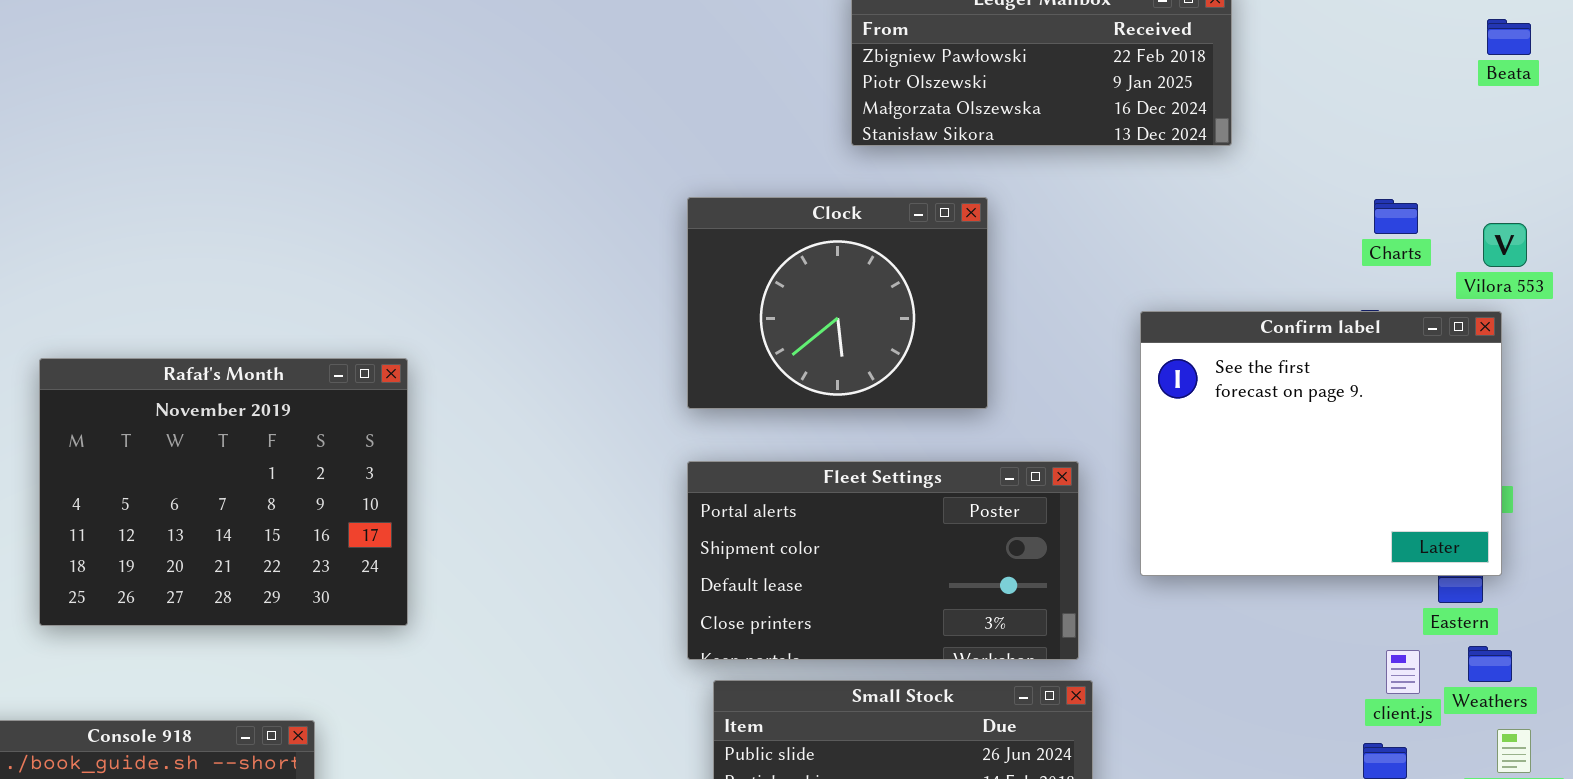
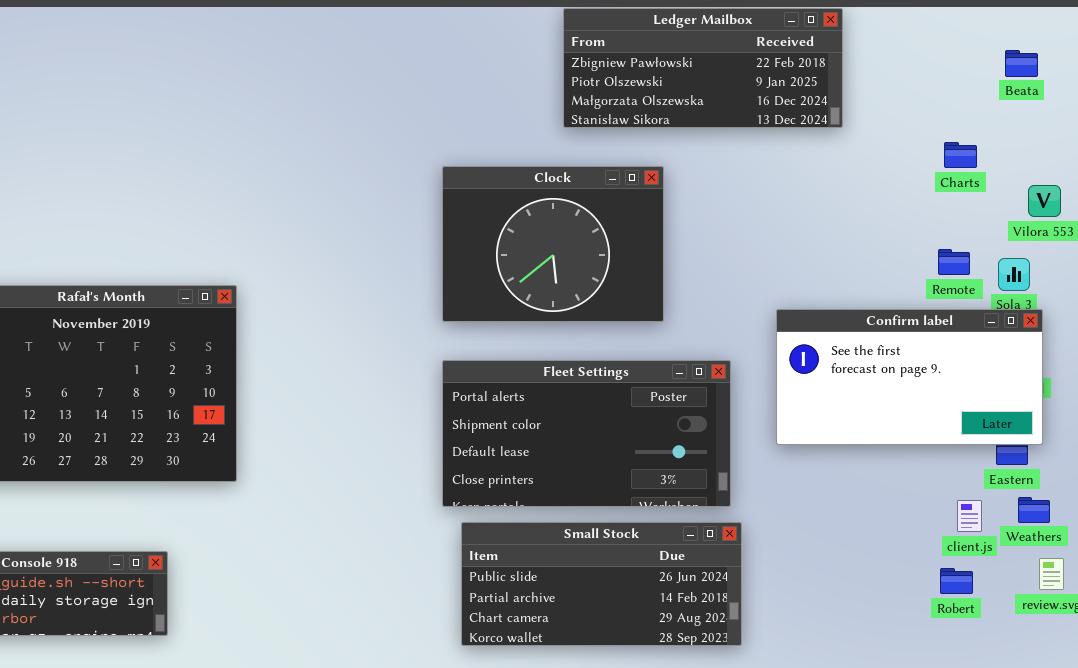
Beata: [1487,19,1531,55] -> [1005,50,1038,77], moved
Charts: [1374,199,1418,234] -> [944,142,977,168], moved
Confirm label: [1140,311,1502,576] -> [776,309,1043,445], resized

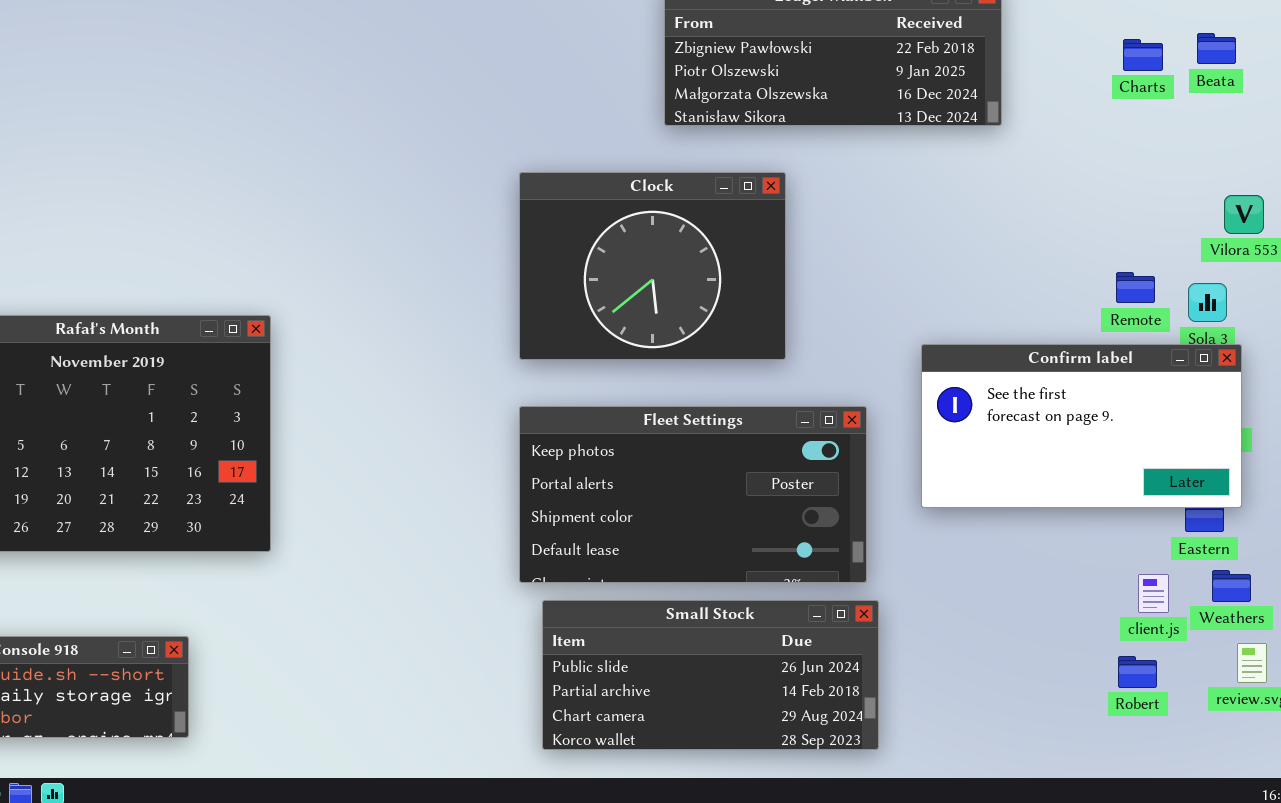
Charts: [944,142,977,168] -> [1123,39,1163,71], moved
Fleet Settings: [442,360,731,507] -> [519,406,867,583], scrolled up 1 row

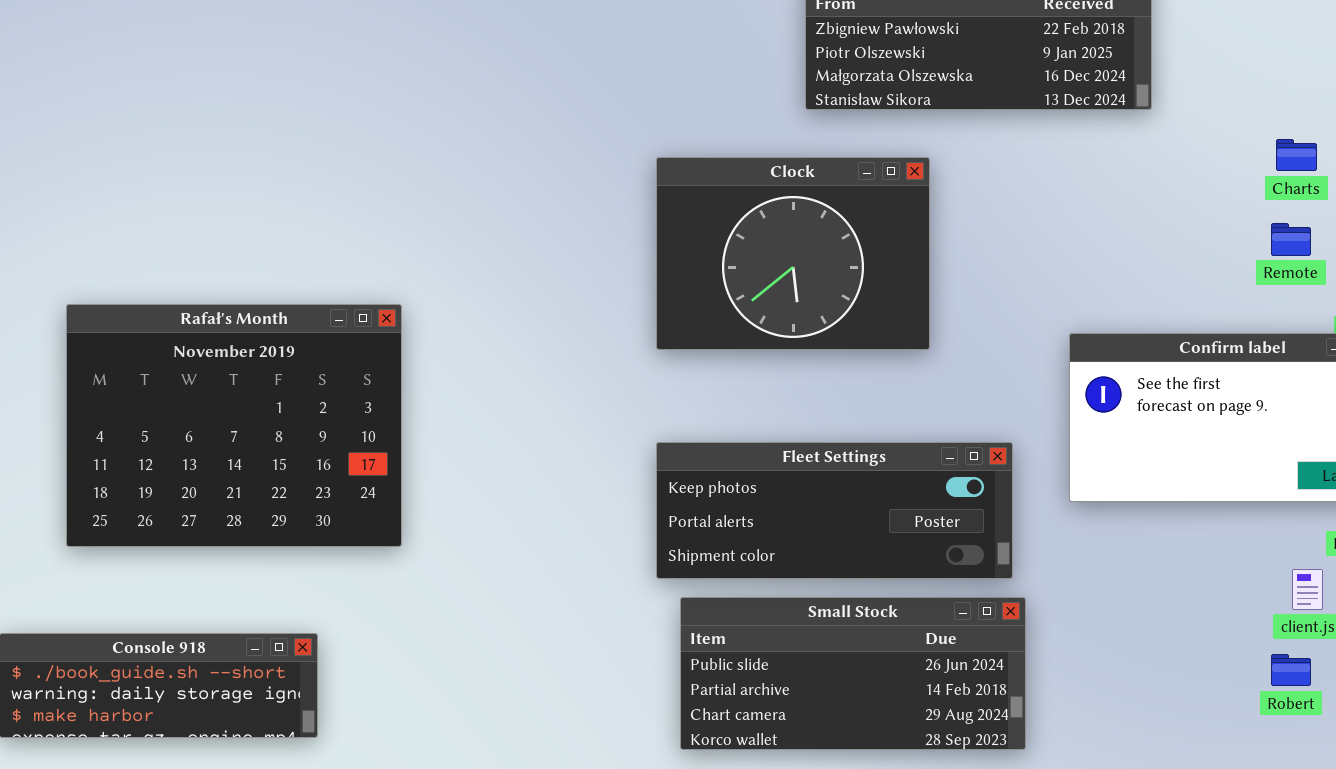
Charts: [1123,39,1163,71] -> [1276,139,1317,171], moved
Remote: [1116,272,1155,303] -> [1271,223,1311,256], moved
Fleet Settings: [519,406,867,583] -> [656,442,1013,579], resized

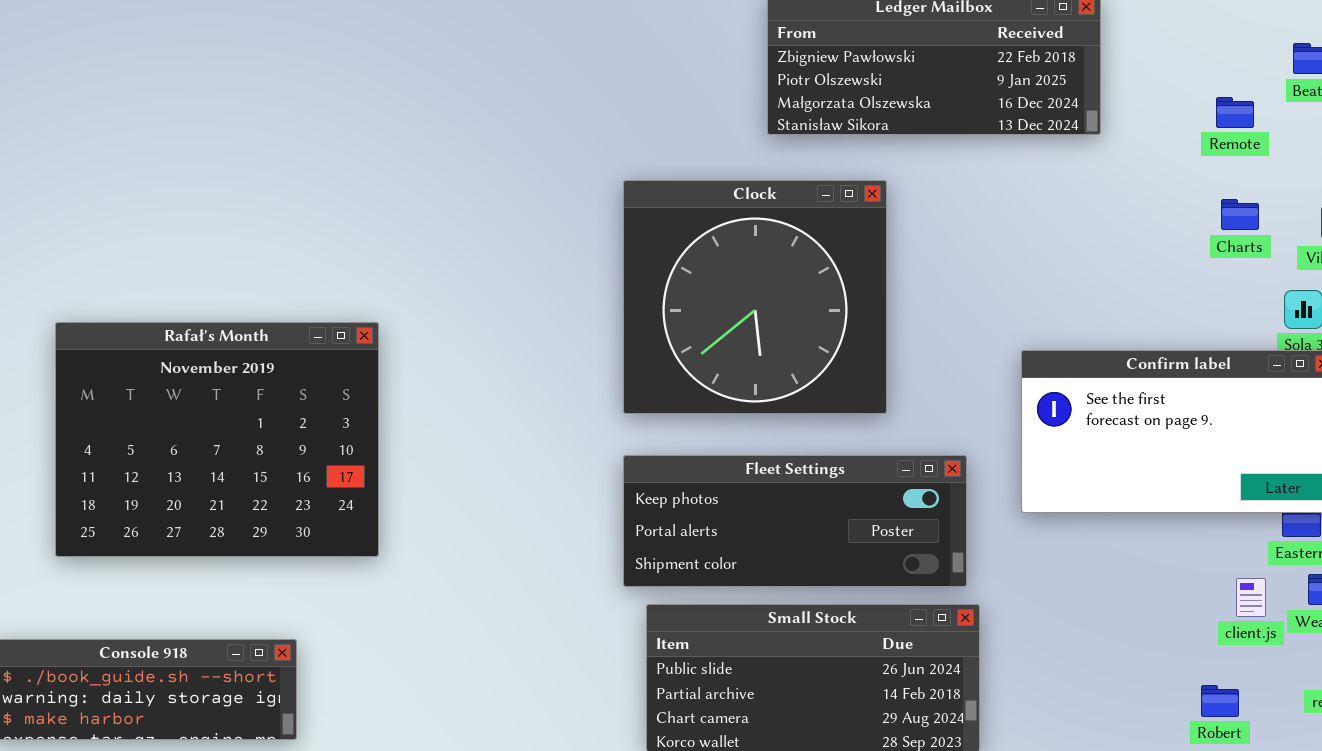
Charts: [1276,139,1317,171] -> [1221,199,1259,230], moved
Clock: [656,157,930,350] -> [623,180,887,414], resized
Remote: [1271,223,1311,256] -> [1216,97,1254,128], moved
Robert: [1271,654,1311,686] -> [1201,685,1239,717], moved

